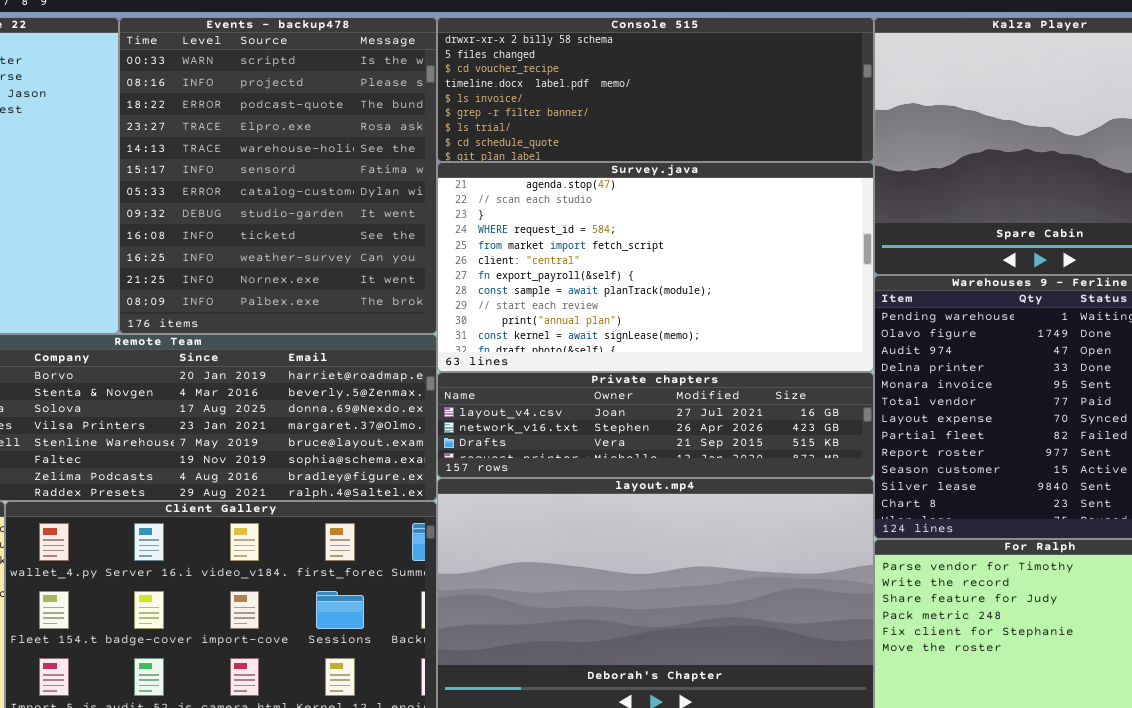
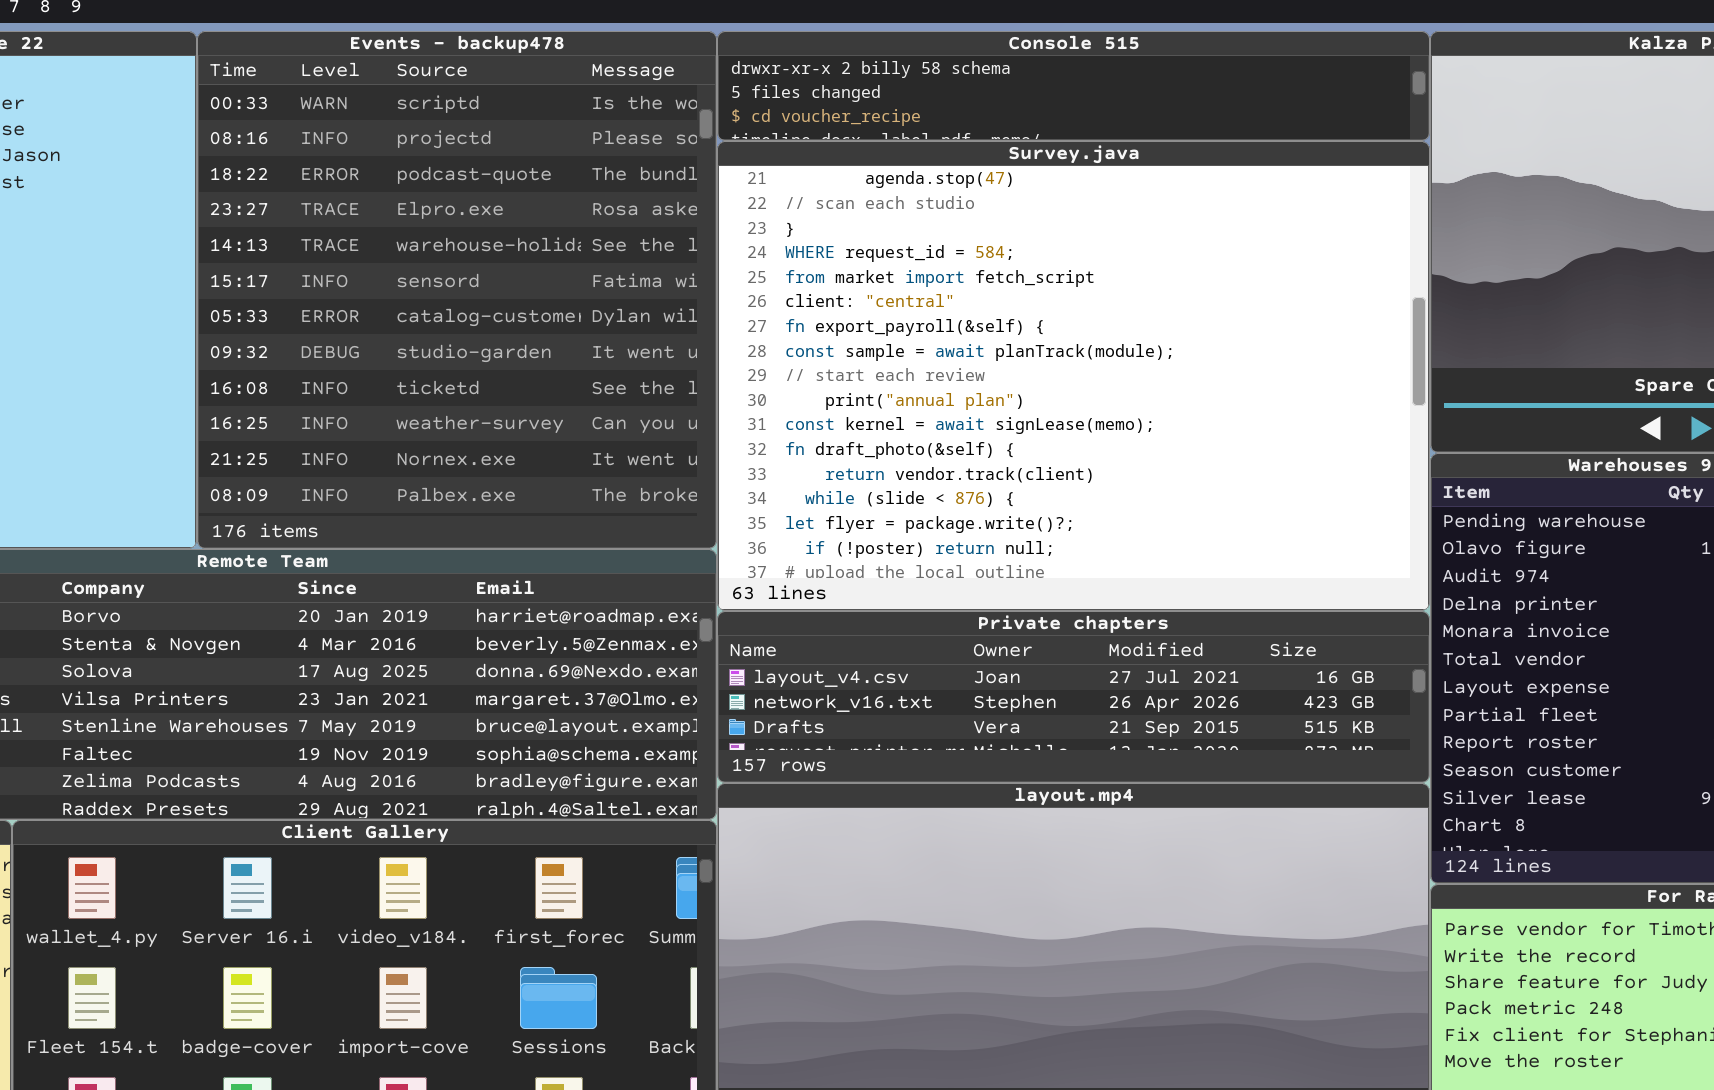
Console 515: [437,17,874,162] -> [717,31,1430,141], resized
Survey.java: [437,162,874,372] -> [717,141,1430,611], resized

